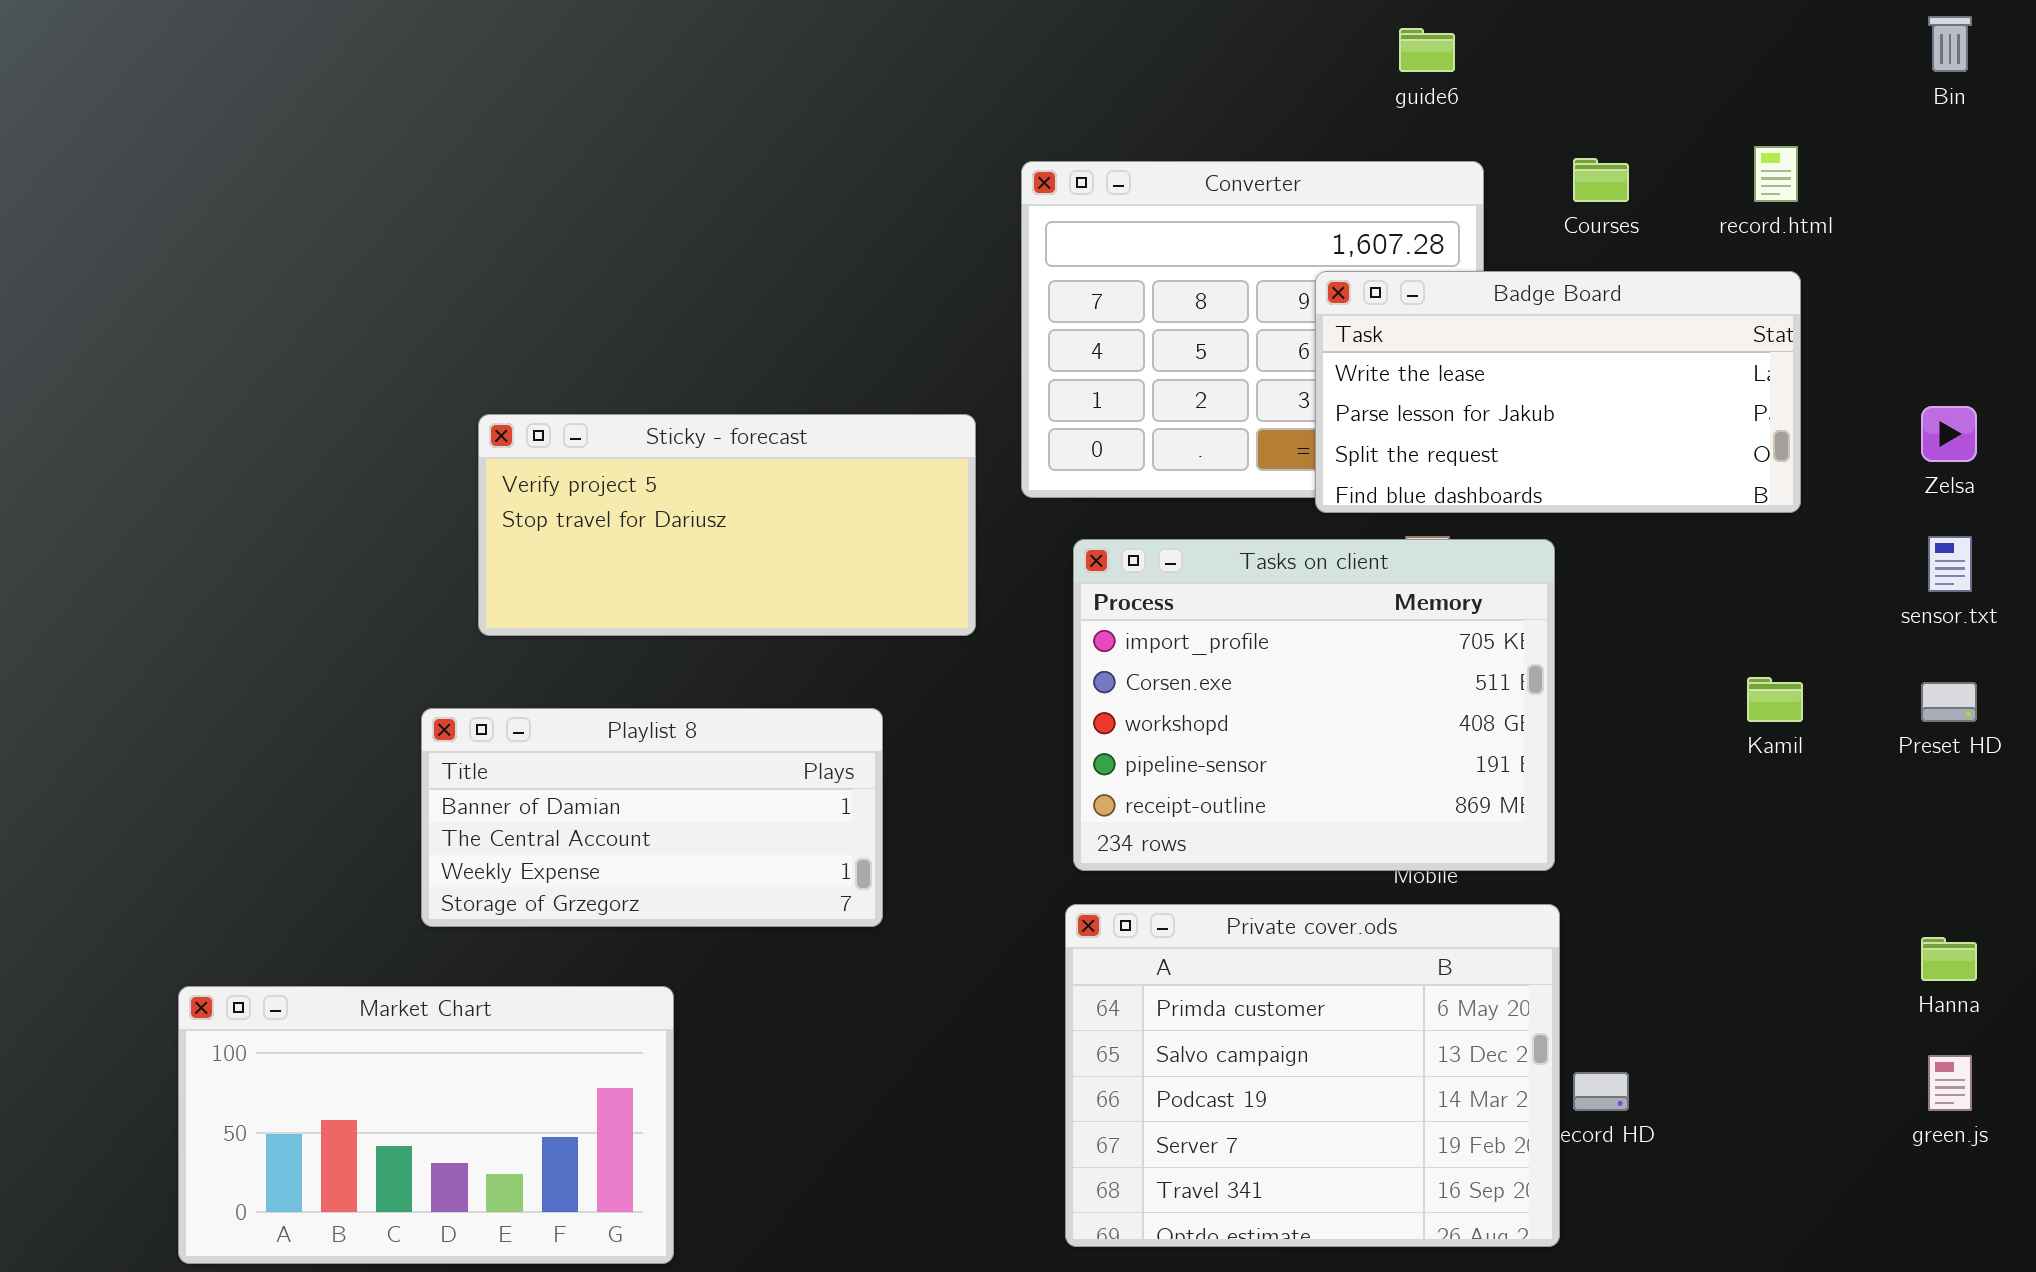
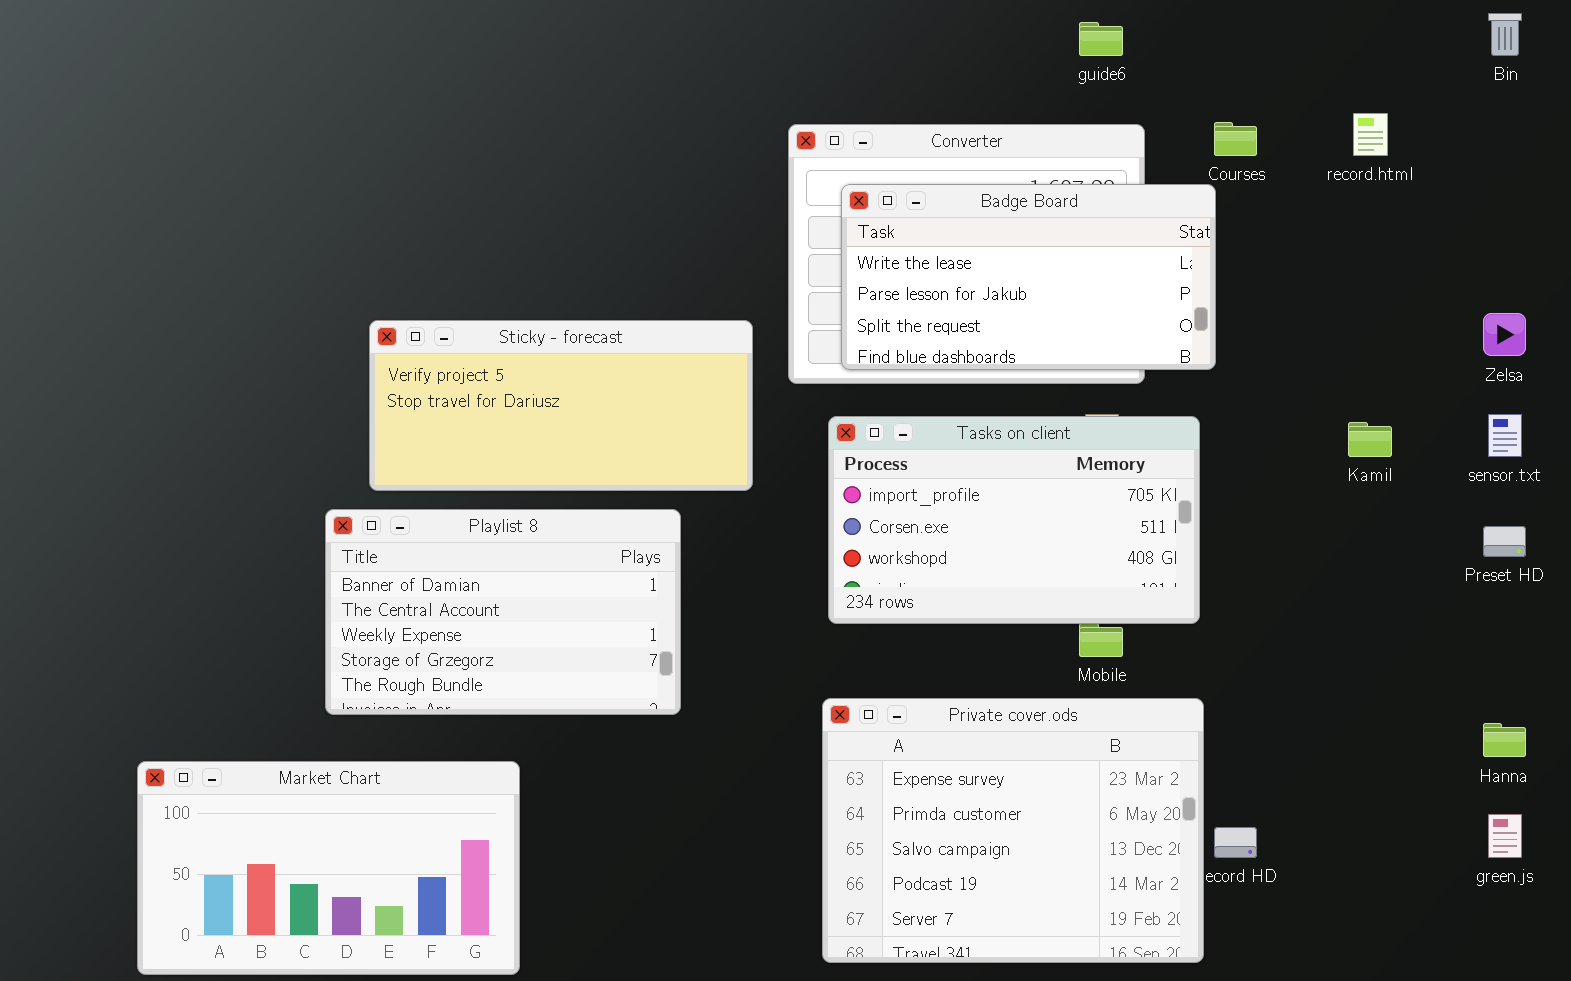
Badge Board: [1315,271,1801,513] -> [841,184,1216,370], moved
Tasks on client: [1073,539,1555,871] -> [828,416,1200,624], resized
Kamil: [1747,677,1803,722] -> [1348,422,1392,457], moved
Playlist 8: [421,708,883,927] -> [325,509,681,715], resized
Private cover.ods: [1065,904,1560,1247] -> [822,698,1204,963], scrolled up 1 row

